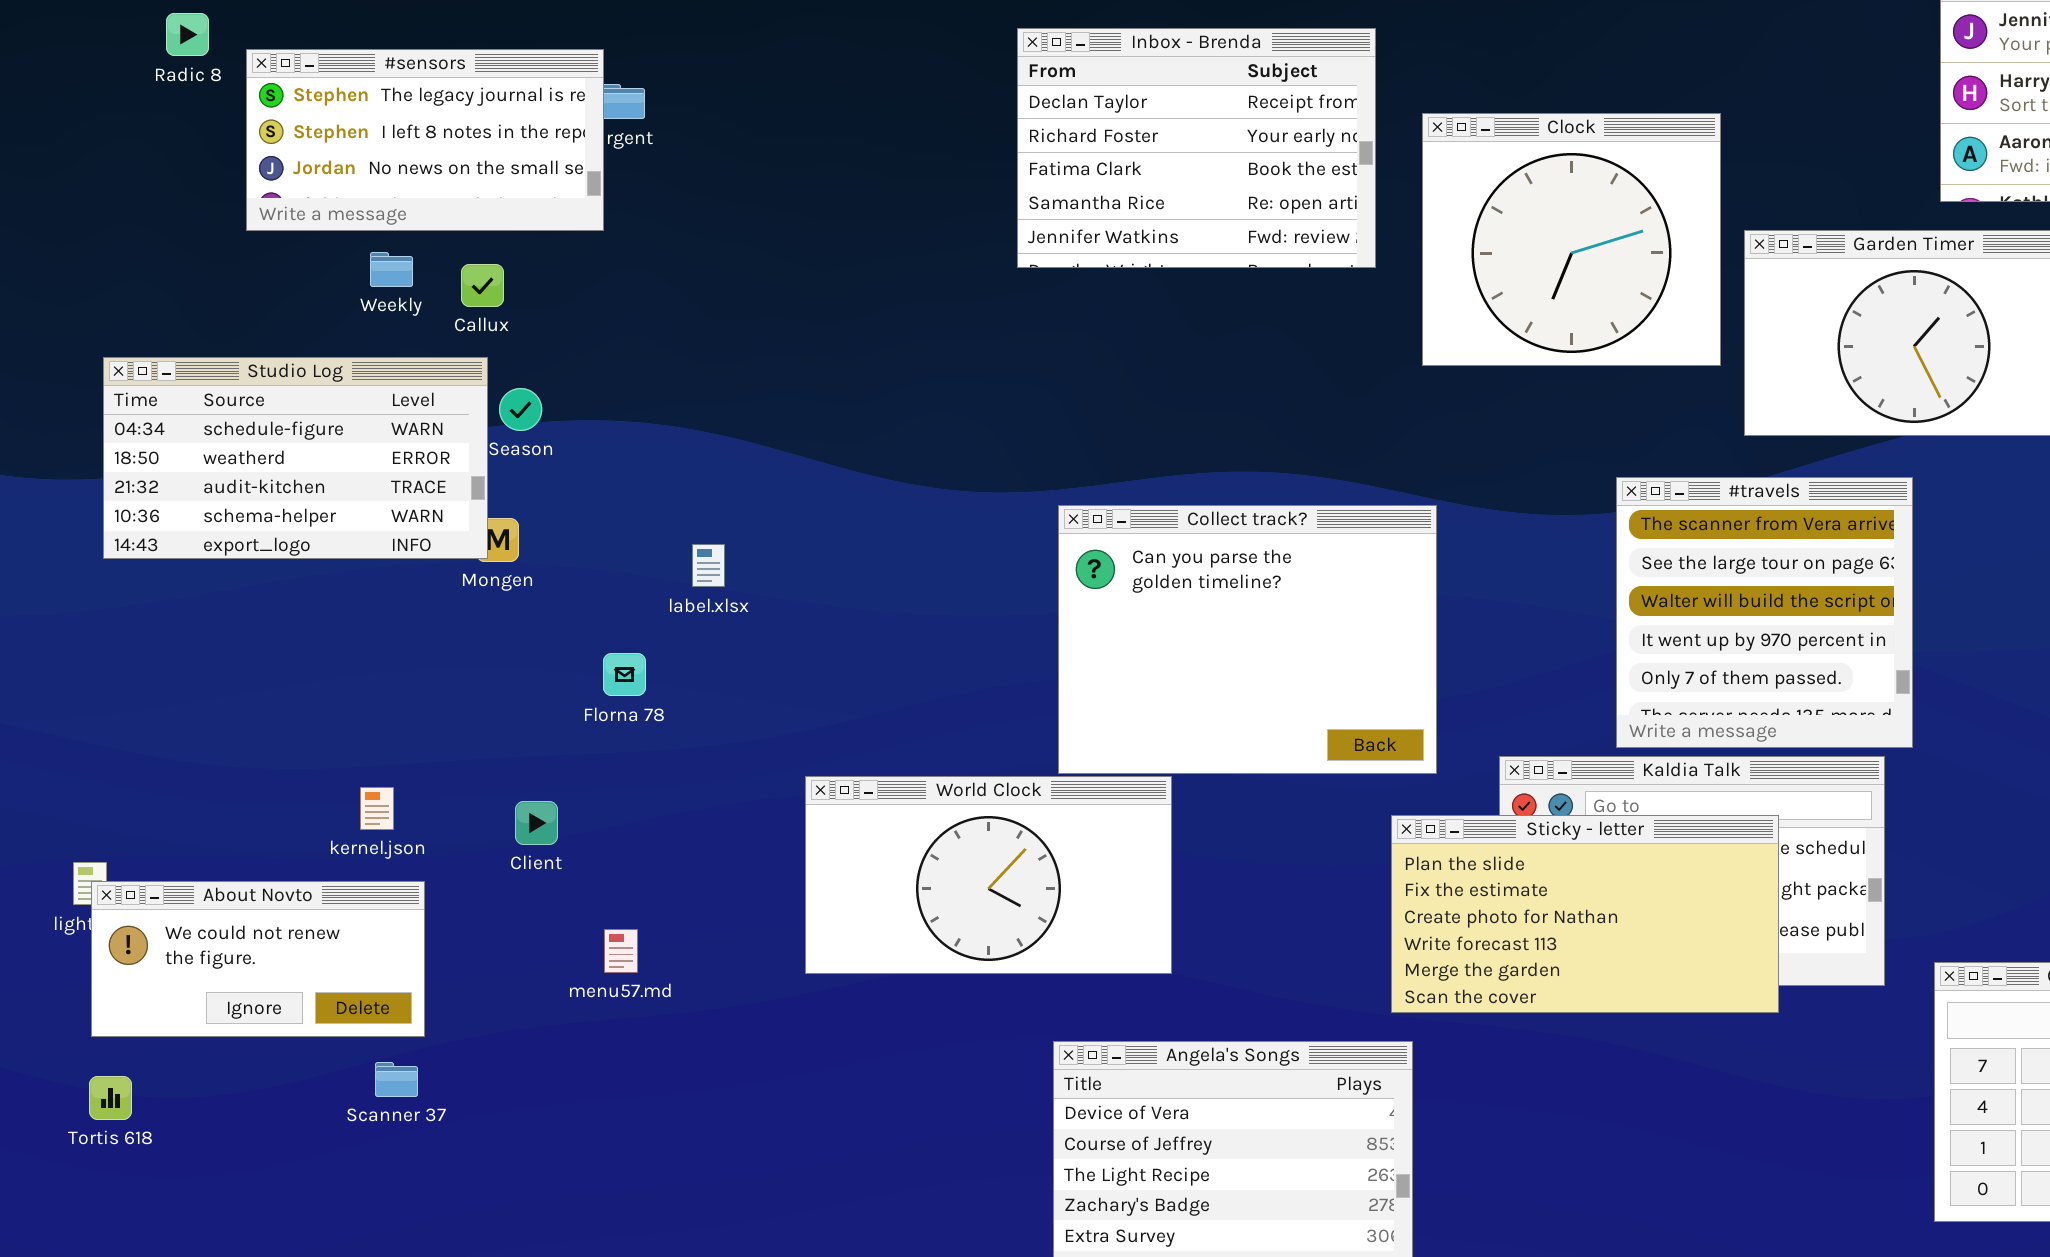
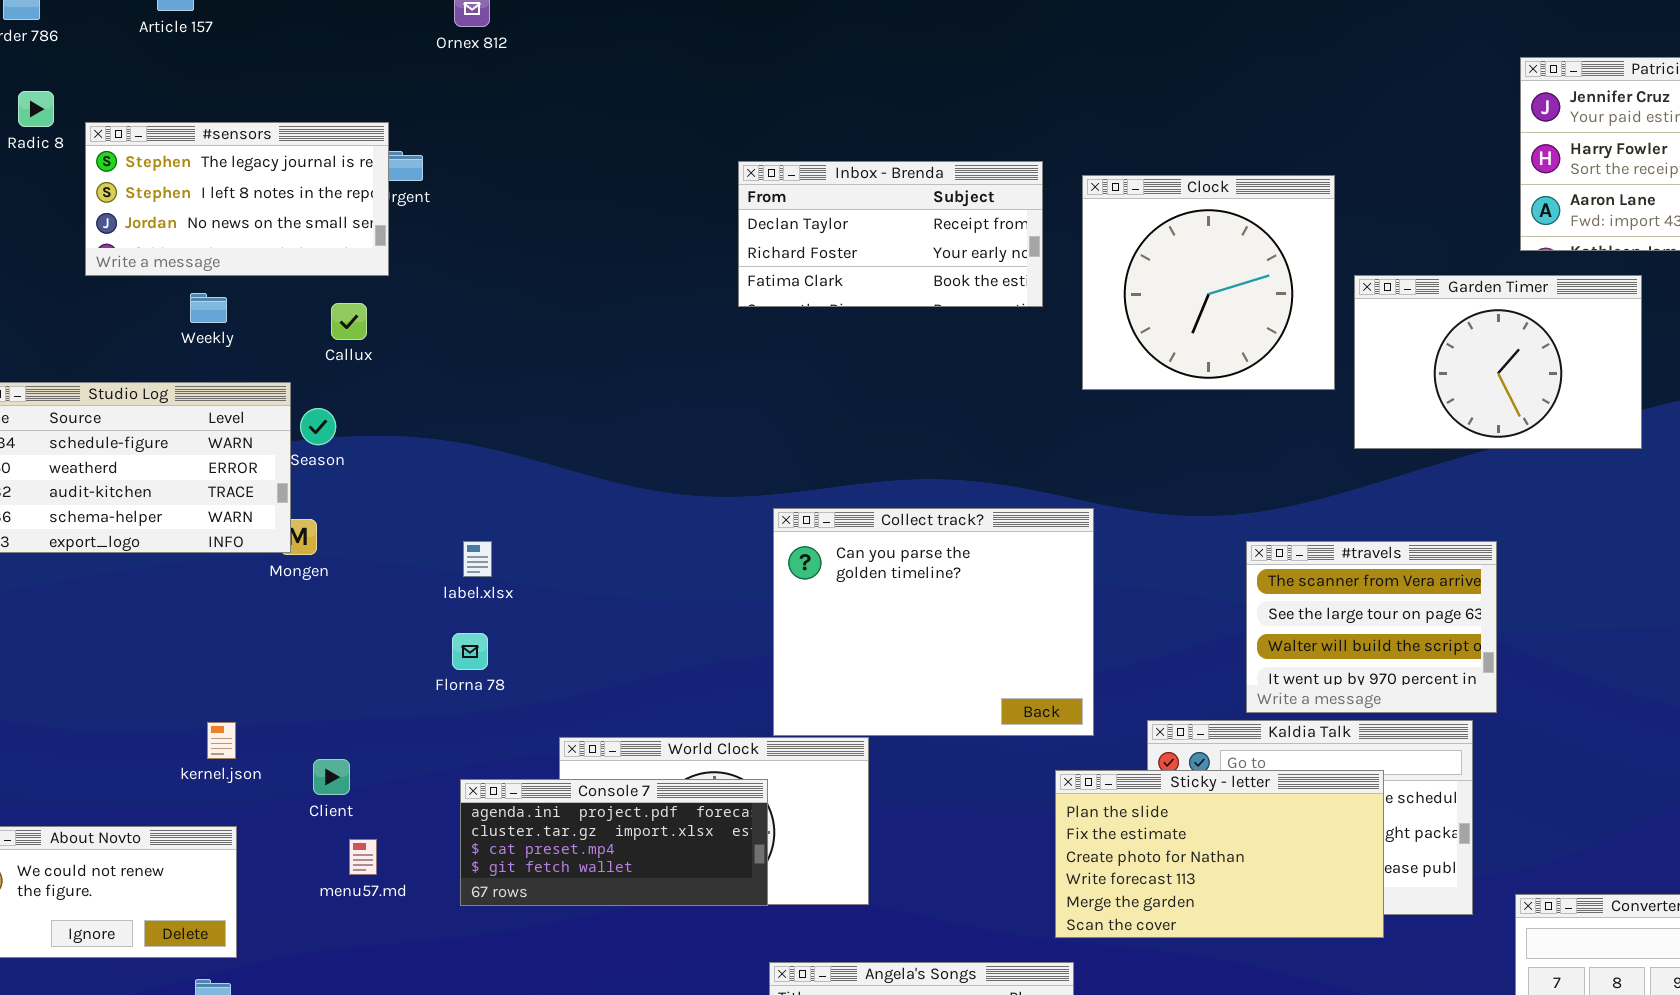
Inbox - Brenda: [1017,28,1376,268] -> [738,161,1043,307], resized
Callux: [461,264,504,307] -> [331,303,367,340], moved
#travels: [1616,477,1913,748] -> [1246,541,1497,713], resized
Florna 78: [603,653,646,696] -> [452,633,488,670], moved
kernel.json: [360,787,394,830] -> [207,722,236,759], moved
Console 7: none -> [460,779,768,906], opened
menu57.md: [604,929,638,973] -> [349,839,377,875], moved

